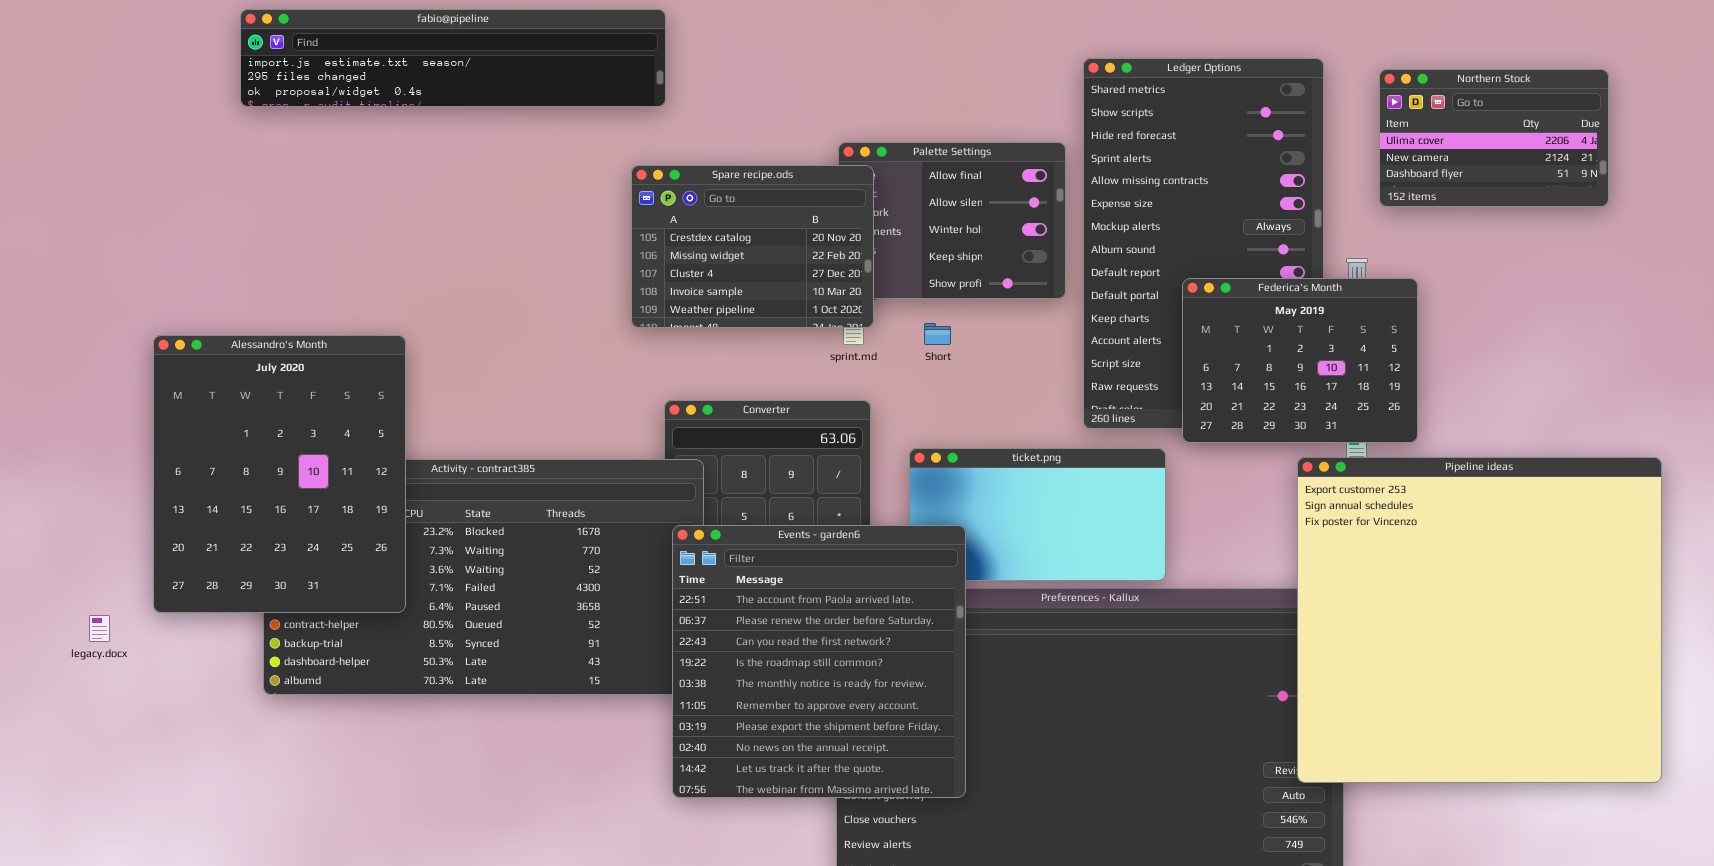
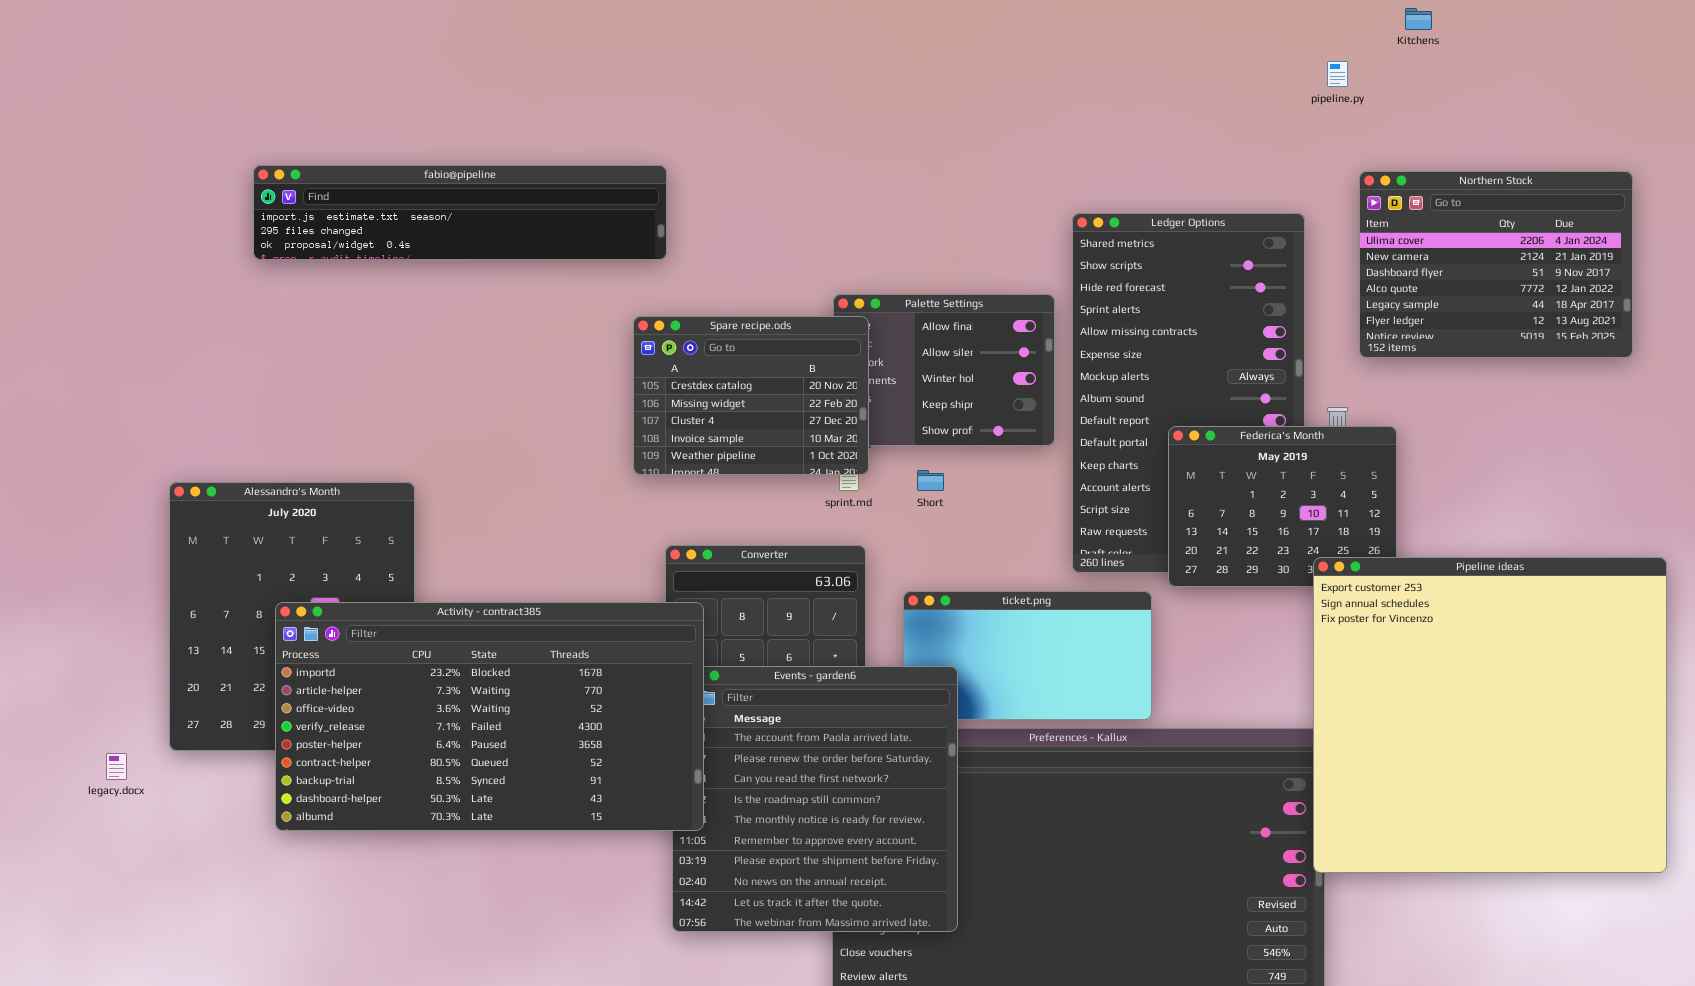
Northern Stock: [1379,69,1609,207] -> [1359,171,1633,358], resized
Pipeline ideas: [1297,457,1662,783] -> [1313,557,1667,873], moved
Activity - contract385: [263,459,704,695] -> [275,602,704,831], raised

